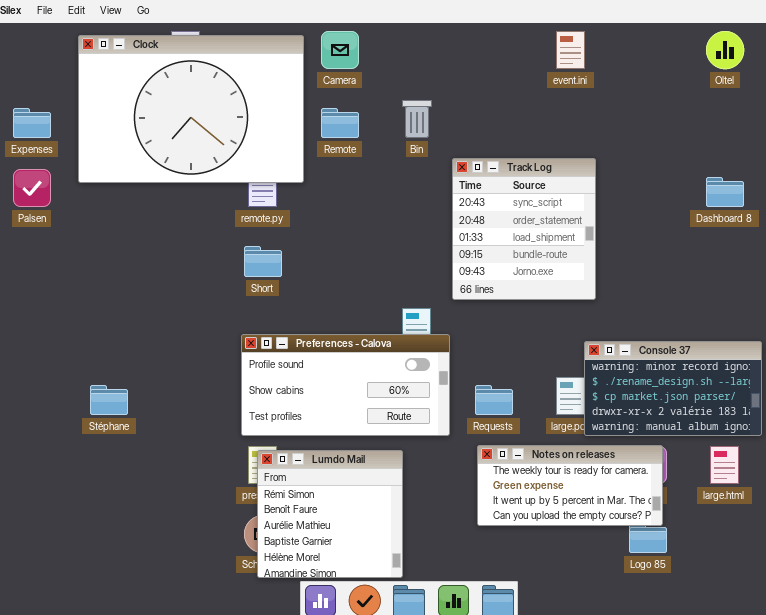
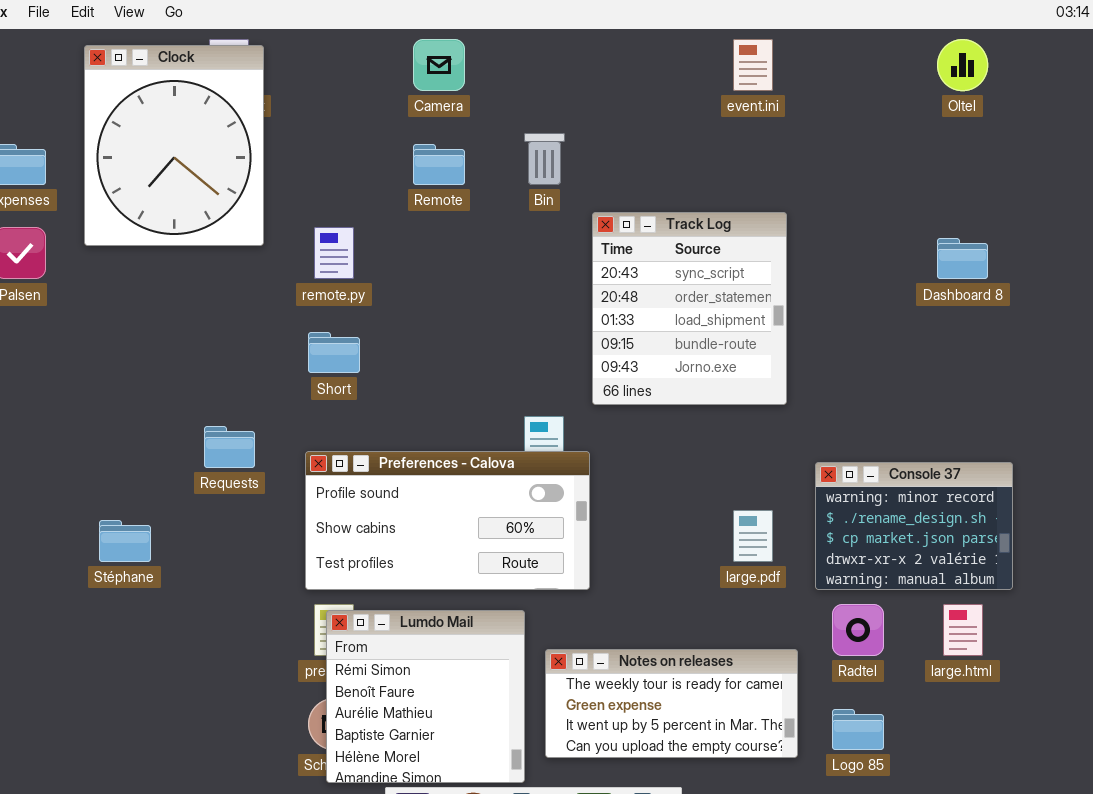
Clock: [78,35,304,183] -> [84,45,264,246], resized
Console 37: [584,341,762,436] -> [815,462,1013,590], resized
Requests: [475,385,513,415] -> [204,426,255,468], moved
Notes on releases: [477,445,663,526] -> [545,649,798,758], moved

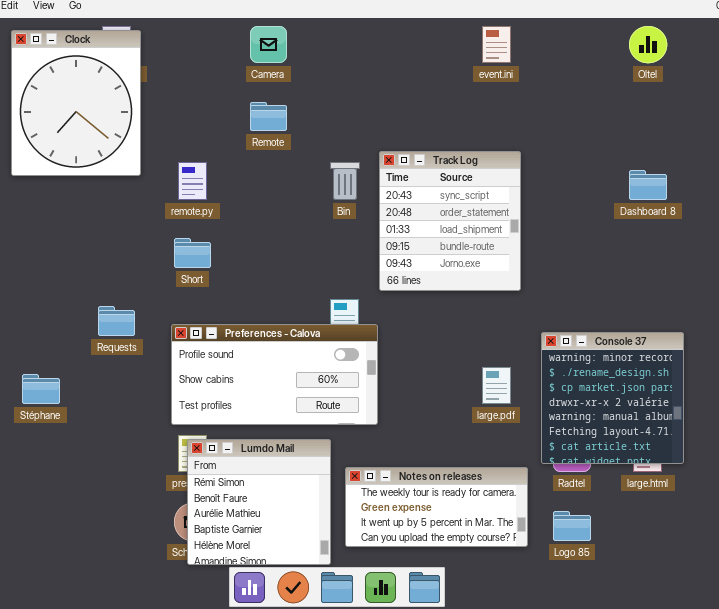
Bin: [524,133,565,185] -> [330,162,360,200], moved
Console 37: [815,462,1013,590] -> [541,332,684,464], resized

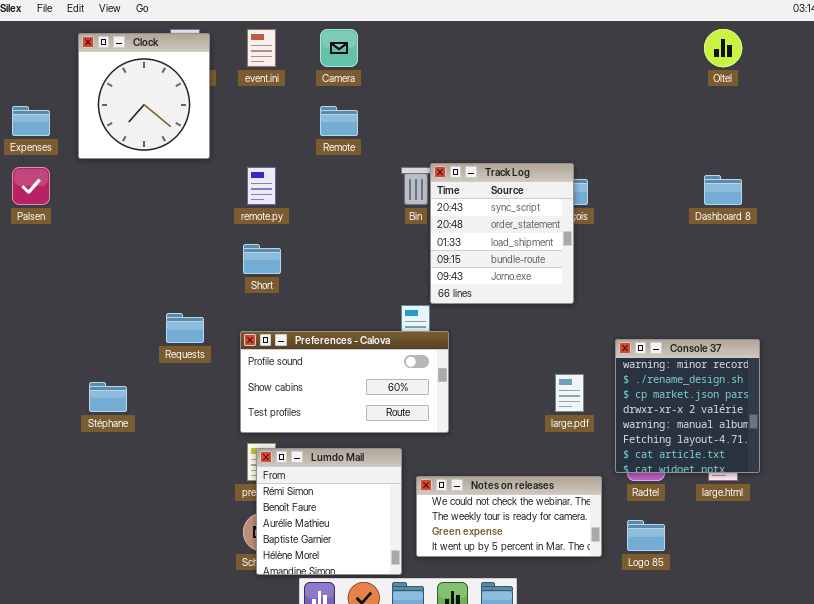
event.ini: [482,26,511,63] -> [247,29,276,67], moved
Clock: [11,30,141,176] -> [78,33,210,159], resized
Track Log: [379,151,521,291] -> [430,163,574,304], moved
Notes on releases: [345,467,528,547] -> [416,476,602,557], scrolled up 1 row

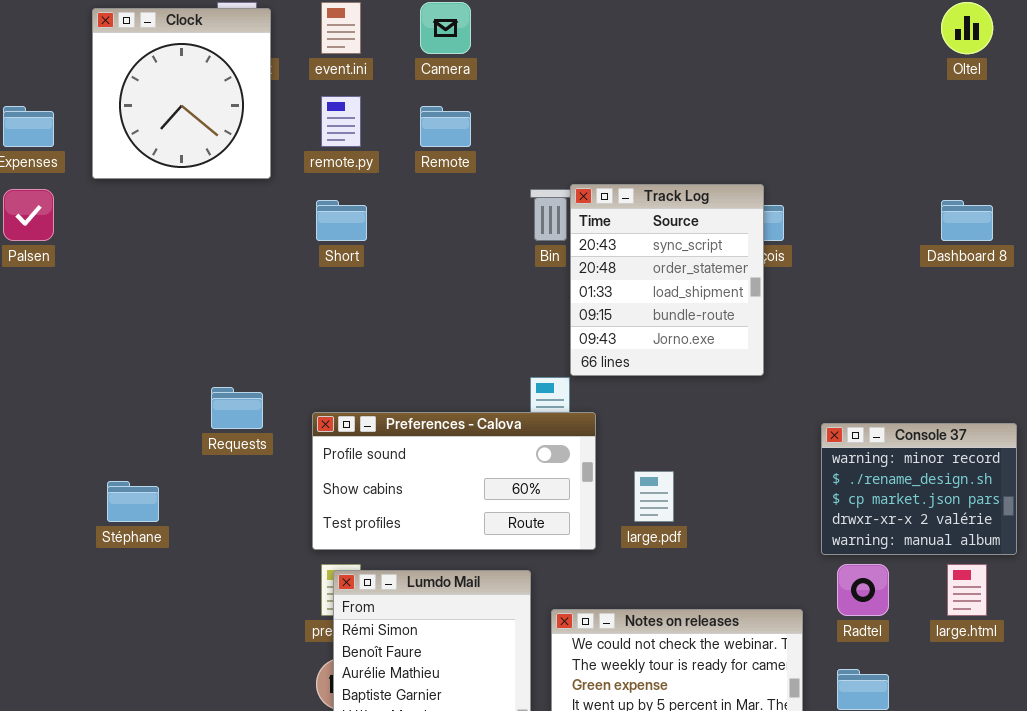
remote.py: [247,167,276,205] -> [321,96,361,147], moved
Short: [243,244,281,274] -> [316,200,367,241], moved
Console 37: [615,339,760,473] -> [821,423,1017,555], resized
large.pdf: [555,374,584,412] -> [634,471,674,522], moved

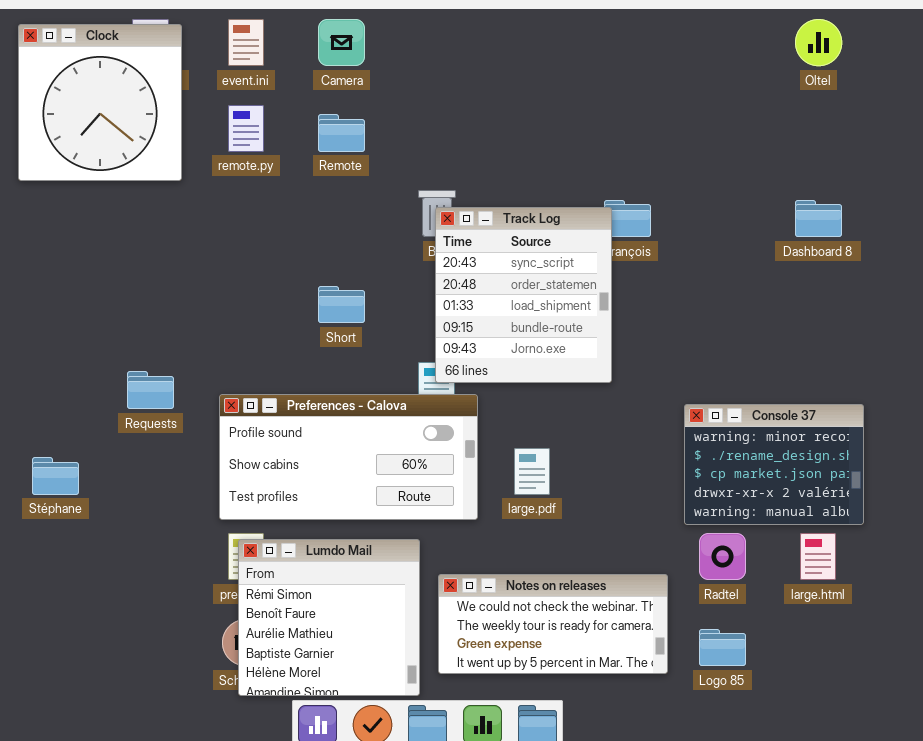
Track Log: [570,184,764,376] -> [435,207,612,383], moved
Short: [316,200,367,241] -> [318,286,365,323], moved

